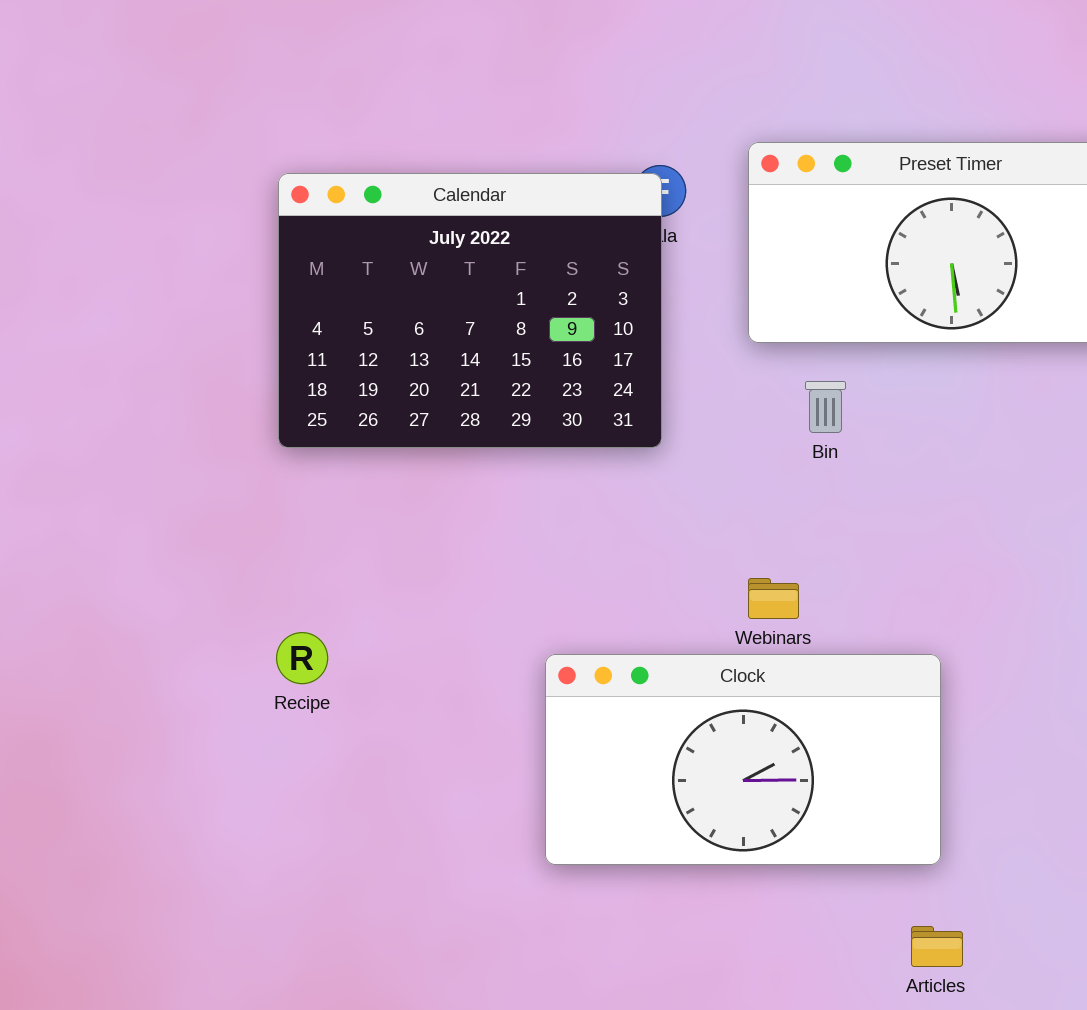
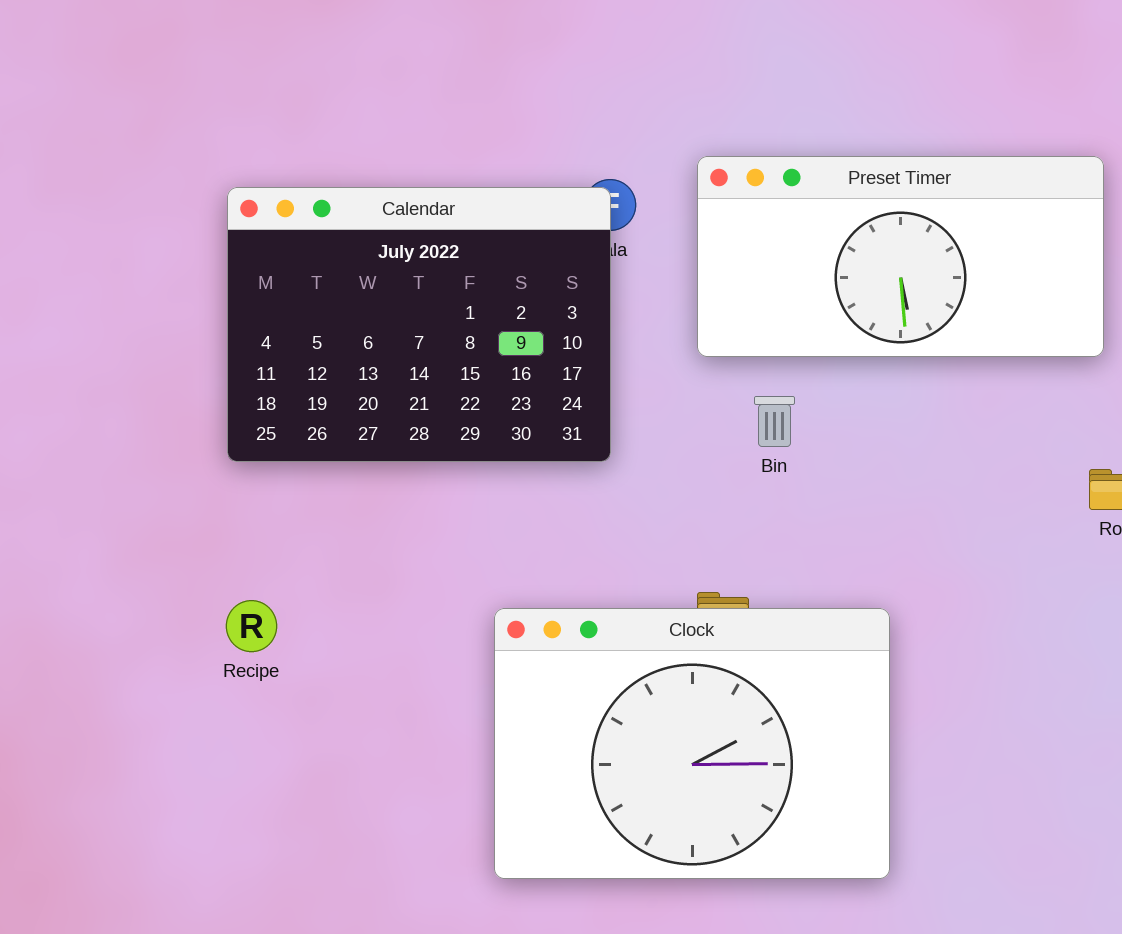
Recipe: [276,632,328,684] -> [226,600,277,652], moved
Clock: [545,654,941,865] -> [494,608,890,879], resized

